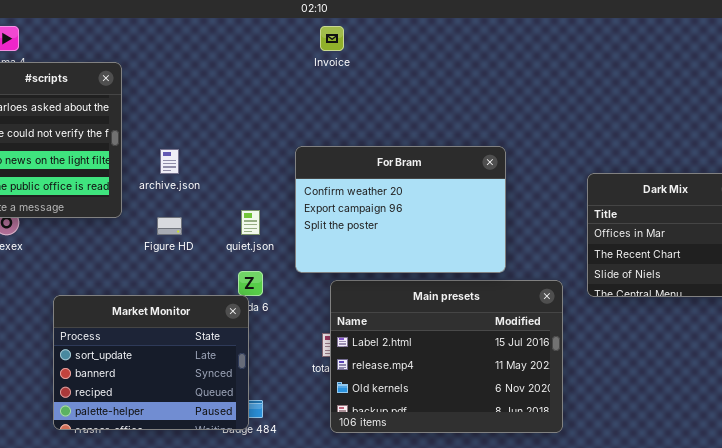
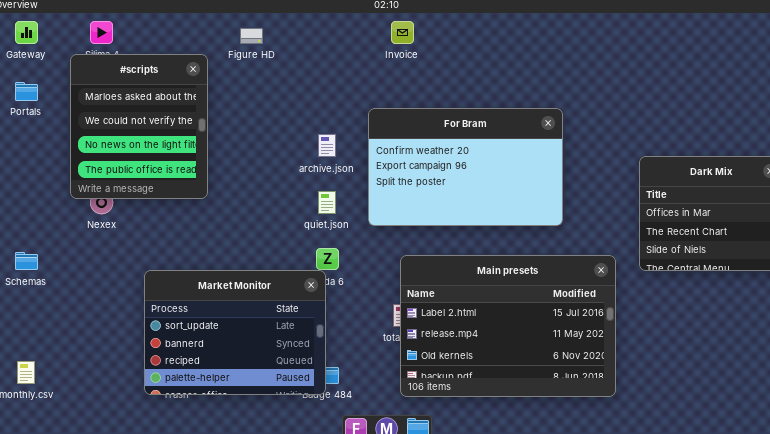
For Bram: [295,146,506,273] -> [368,108,563,226], moved
archive.json: [160,149,179,174] -> [318,134,336,157], moved
Figure HD: [157,217,182,235] -> [240,28,263,44], moved

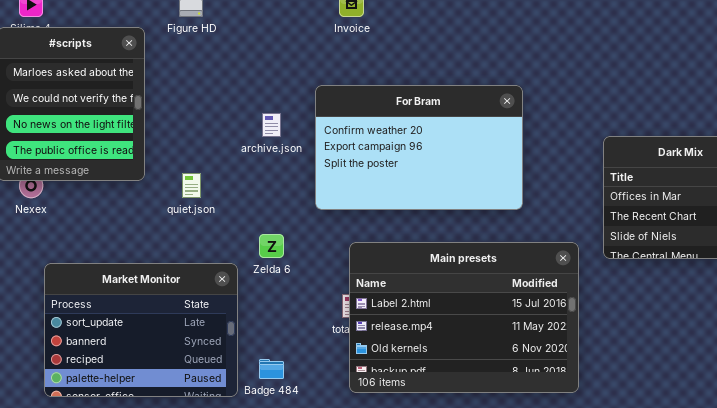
quiet.json: [318,191,336,214] -> [182,173,201,198], moved
Market Monitor: [144,270,326,395] -> [44,263,238,397], moved

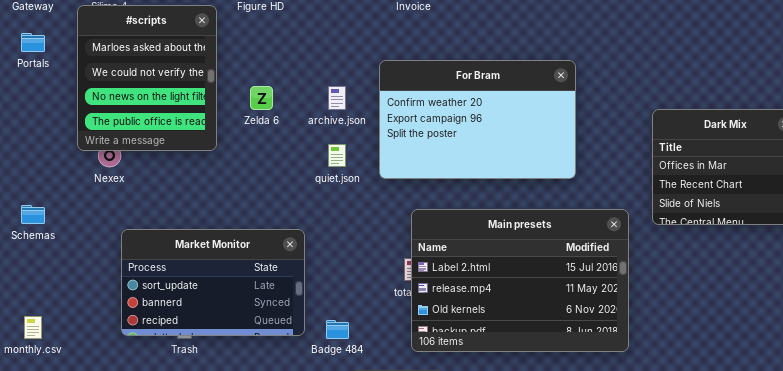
quiet.json: [182,173,201,198] -> [328,144,346,167], moved
Zelda 6: [259,234,284,258] -> [250,86,273,110], moved
Market Monitor: [44,263,238,397] -> [121,229,305,336], resized

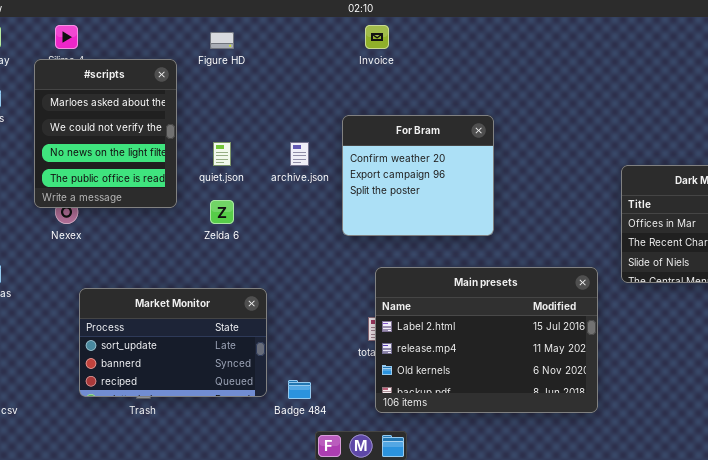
For Bram: [379,60,576,179] -> [342,115,494,236], resized
Zelda 6: [250,86,273,110] -> [210,200,234,224], moved
quiet.json: [328,144,346,167] -> [213,142,231,166], moved

